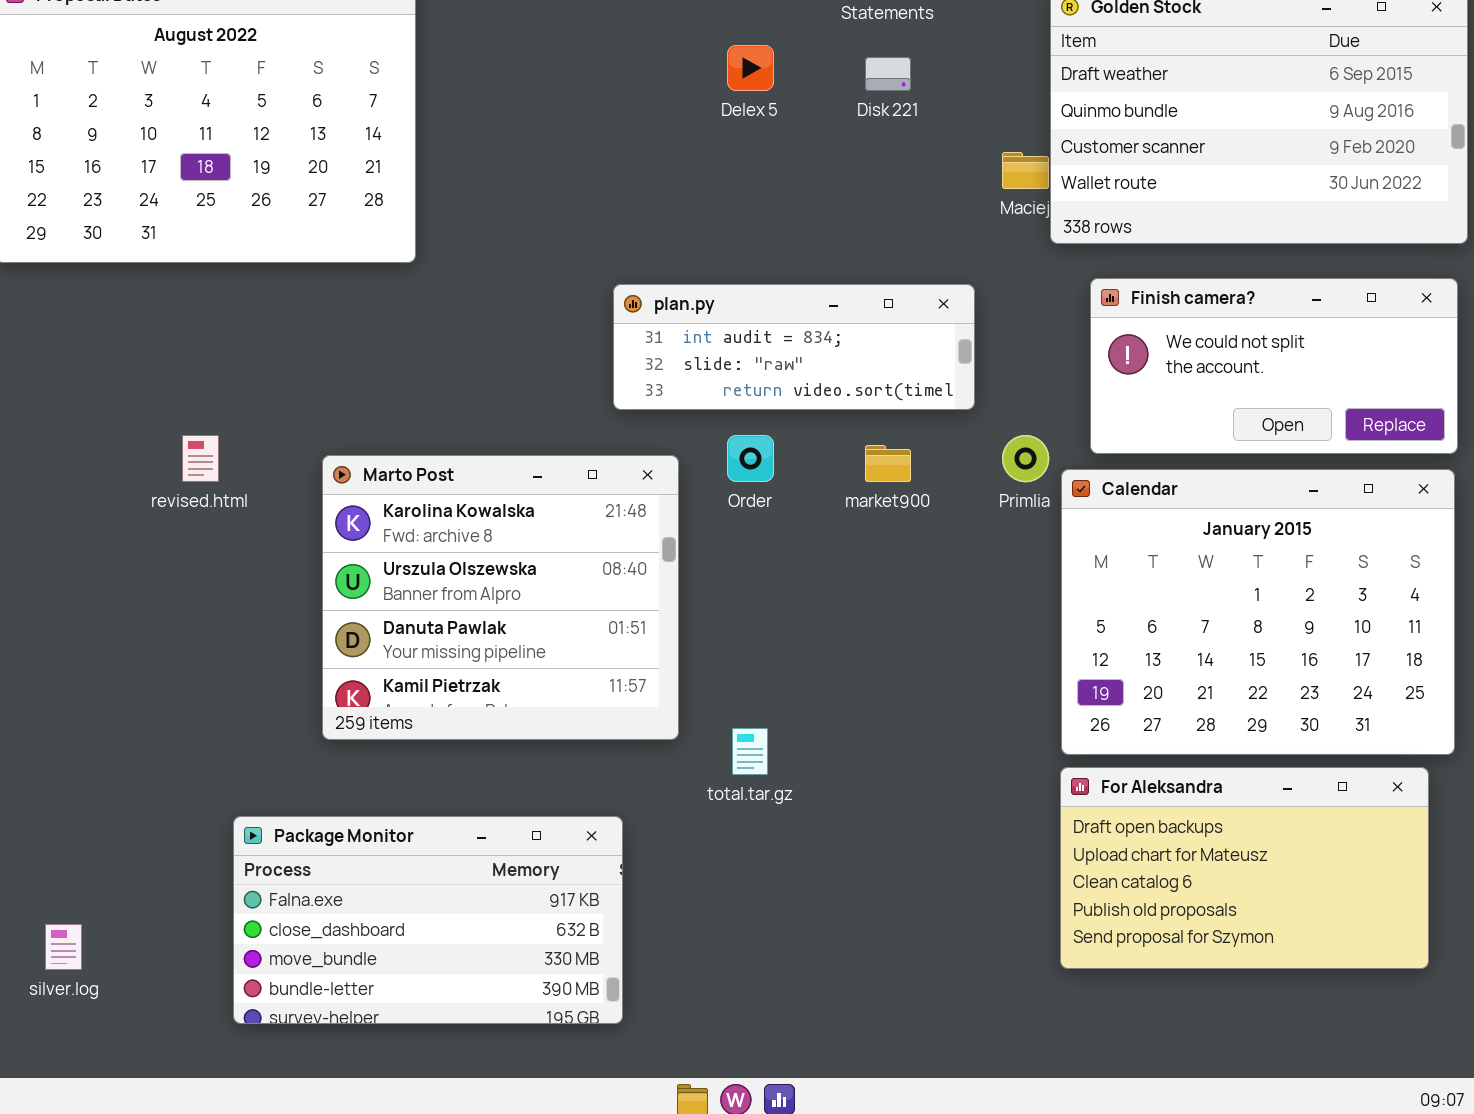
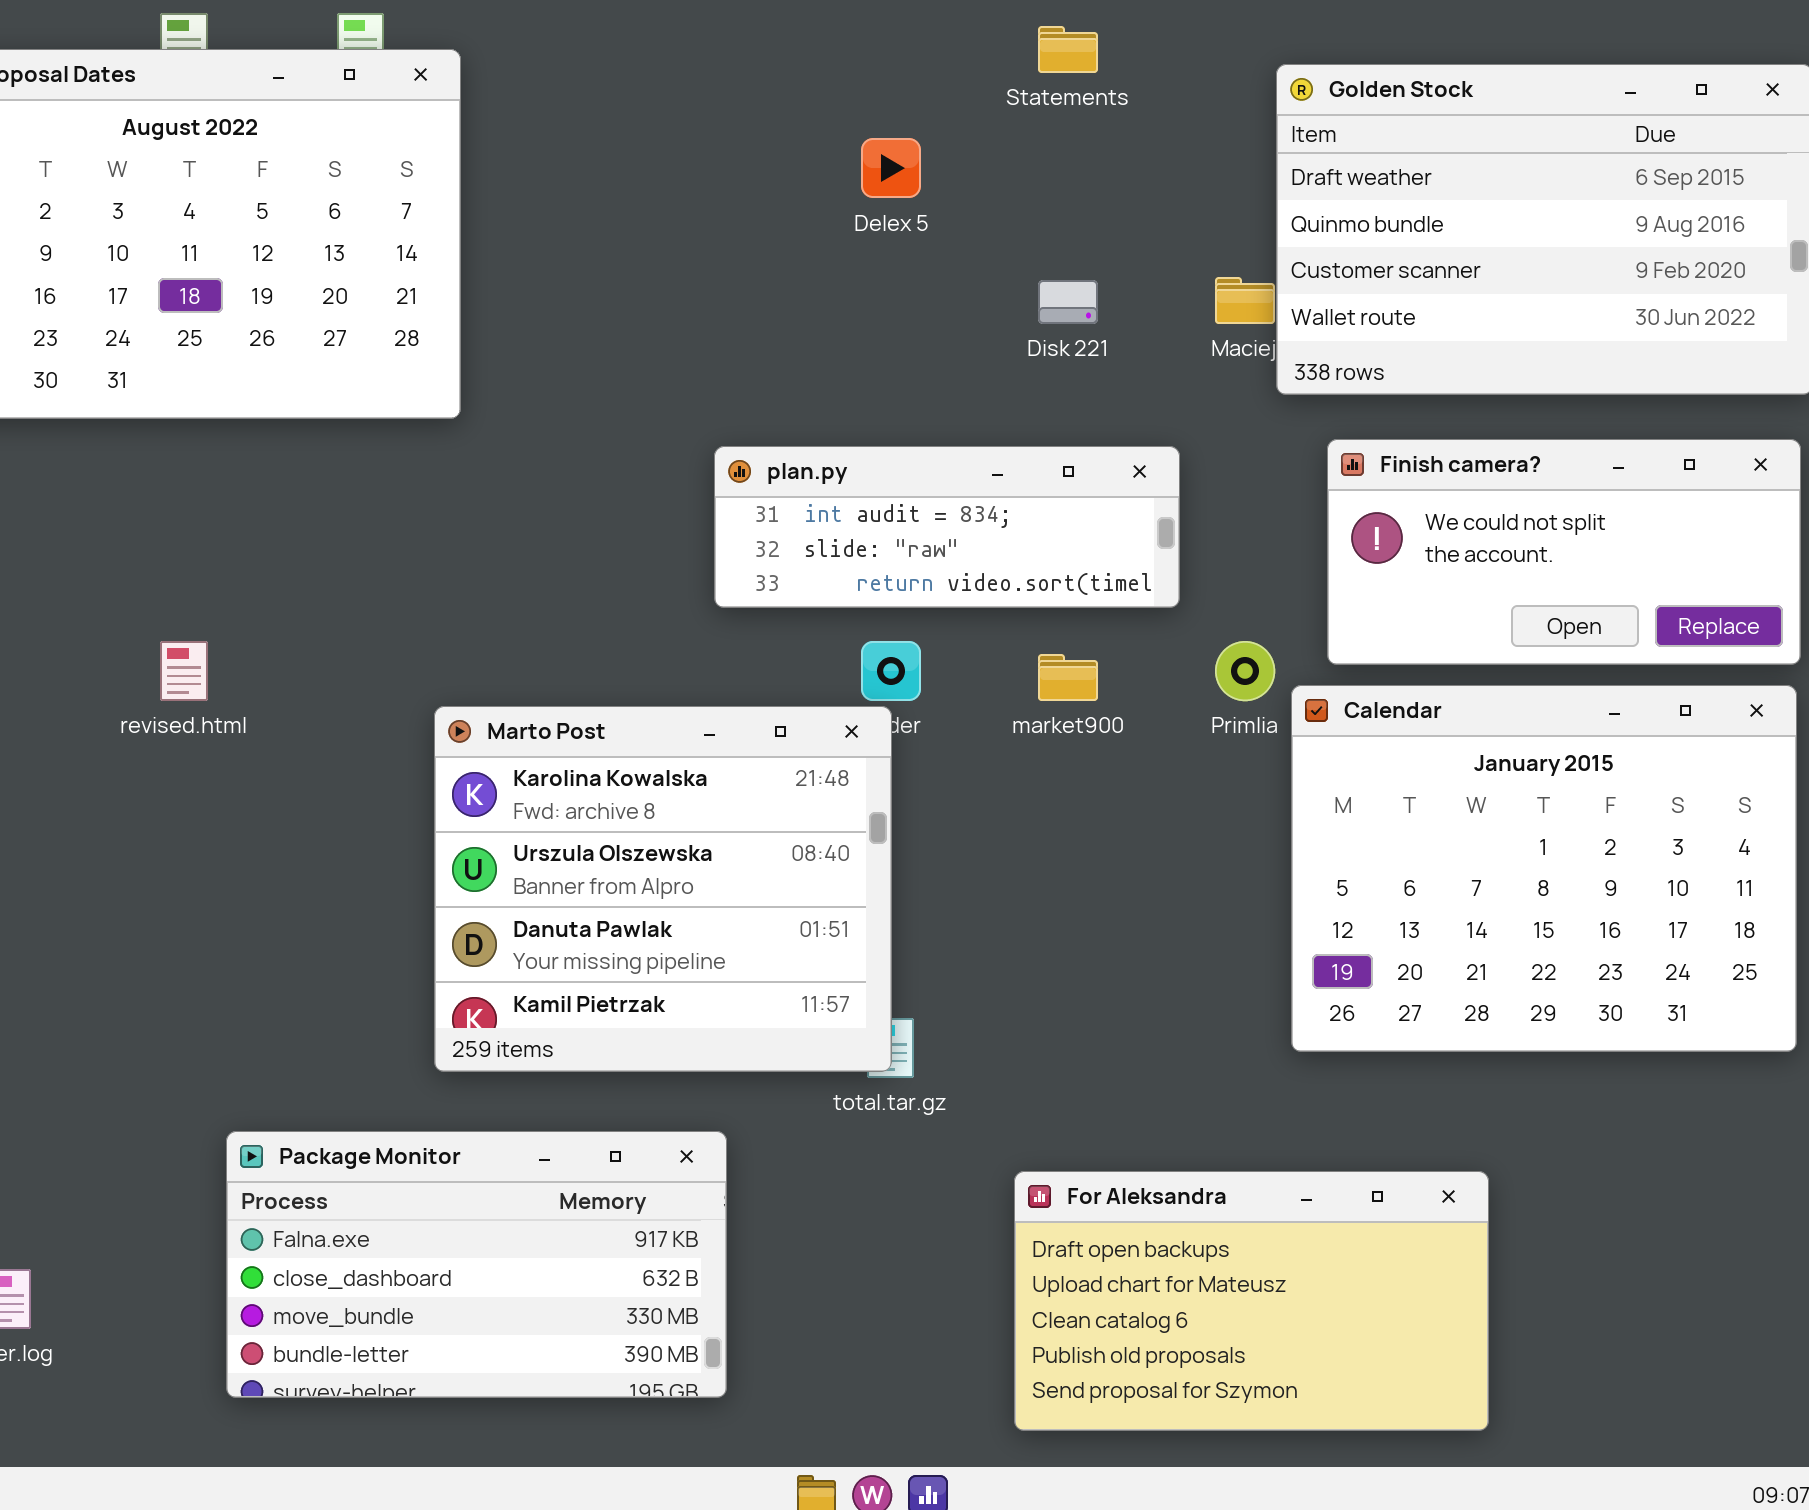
Disk 221: [865,57,911,91] -> [1038,280,1098,324], moved
Marto Post: [322,455,679,740] -> [434,706,892,1072], moved
For Aleksandra: [1060,767,1429,969] -> [1014,1171,1489,1431], moved

